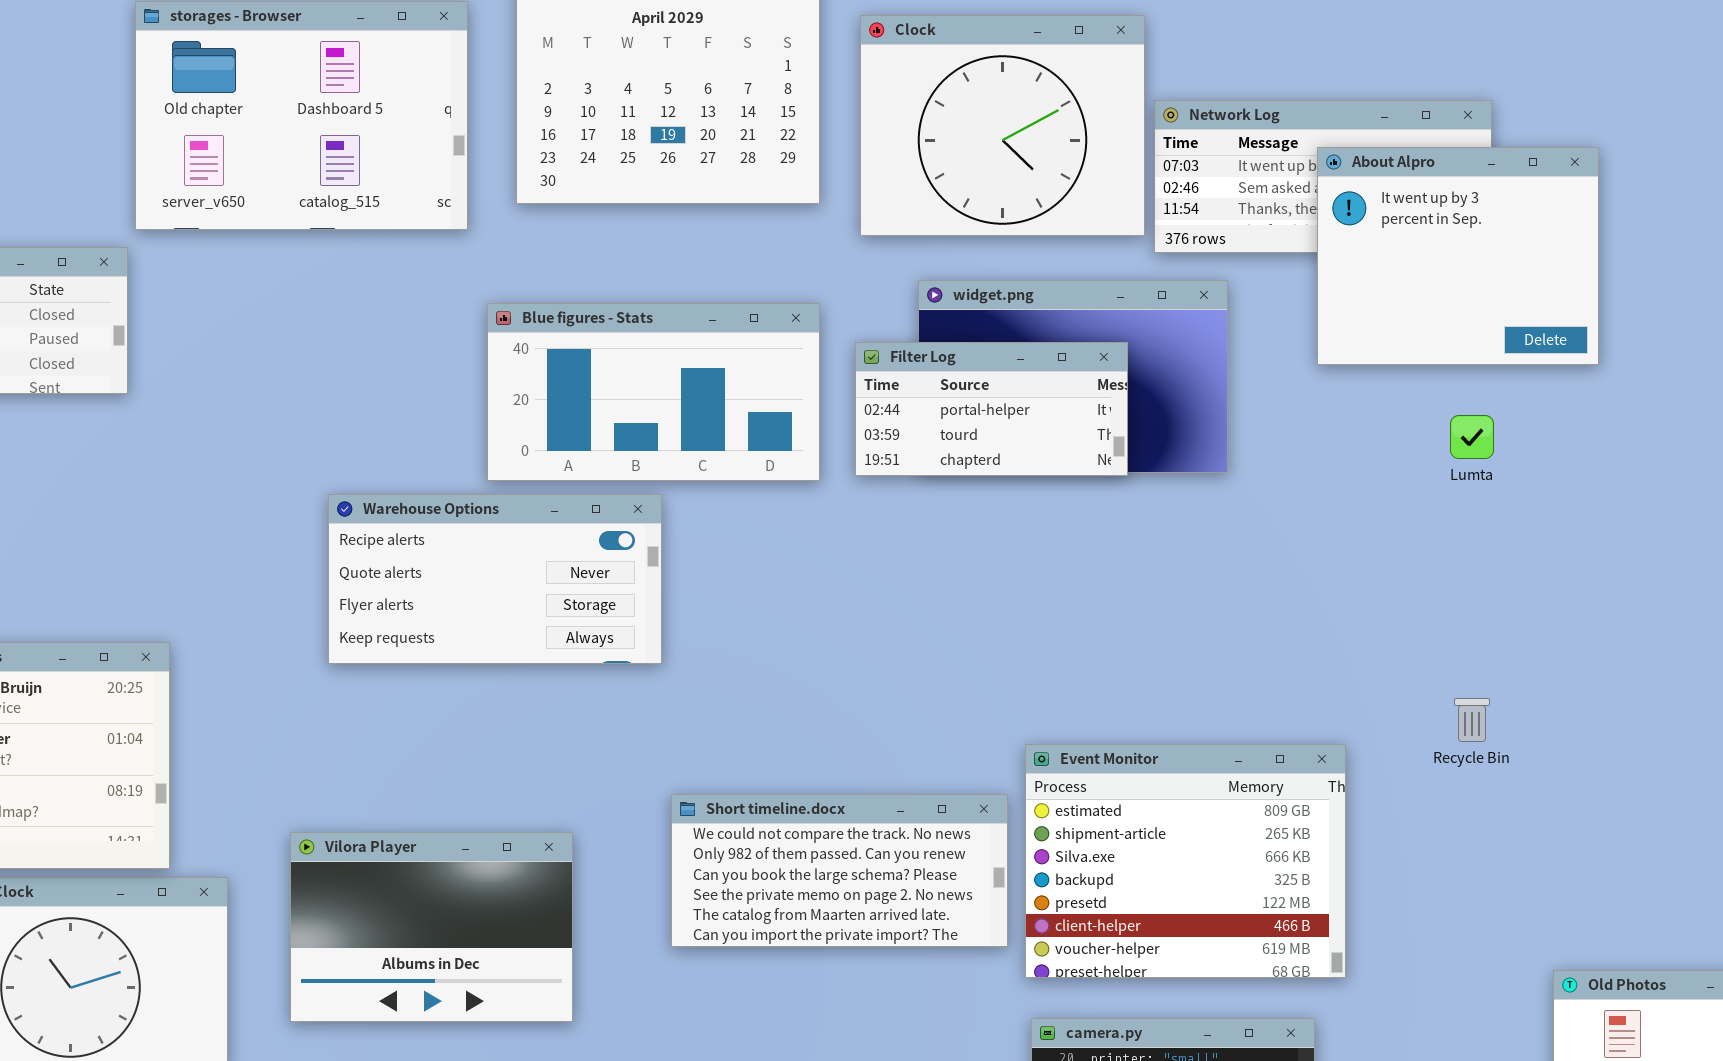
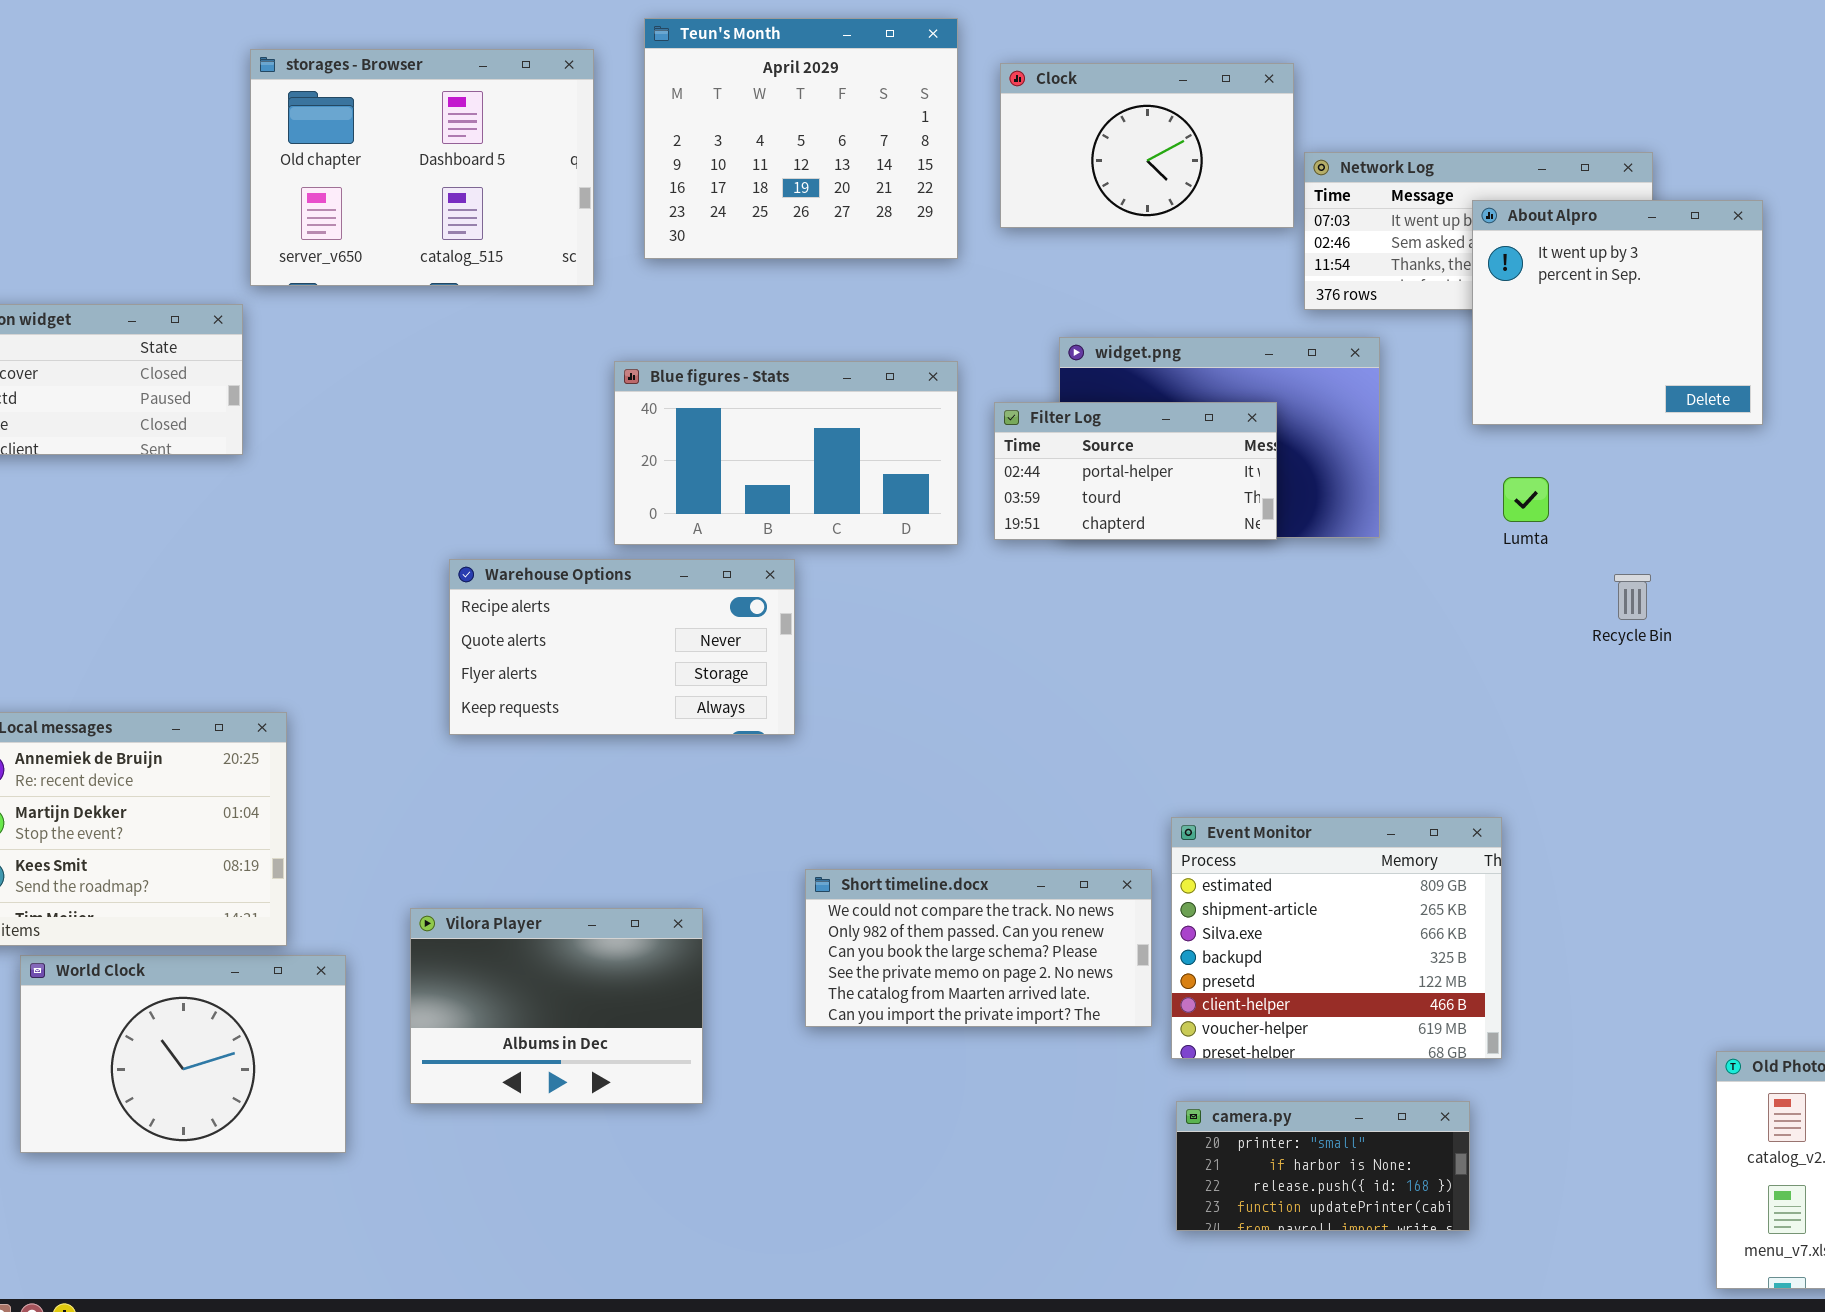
Clock: [860,15,1145,236] -> [1000,63,1294,228], resized
Lumta: [1450,415,1494,459] -> [1503,477,1549,522], moved
Recycle Bin: [1454,698,1490,742] -> [1614,574,1651,620], moved

